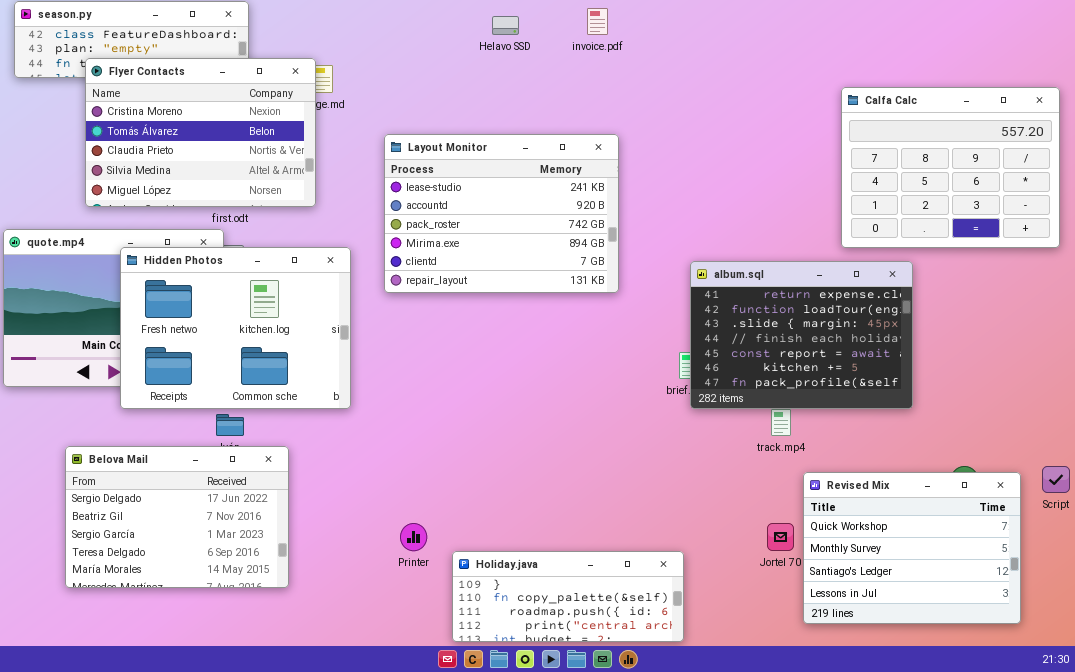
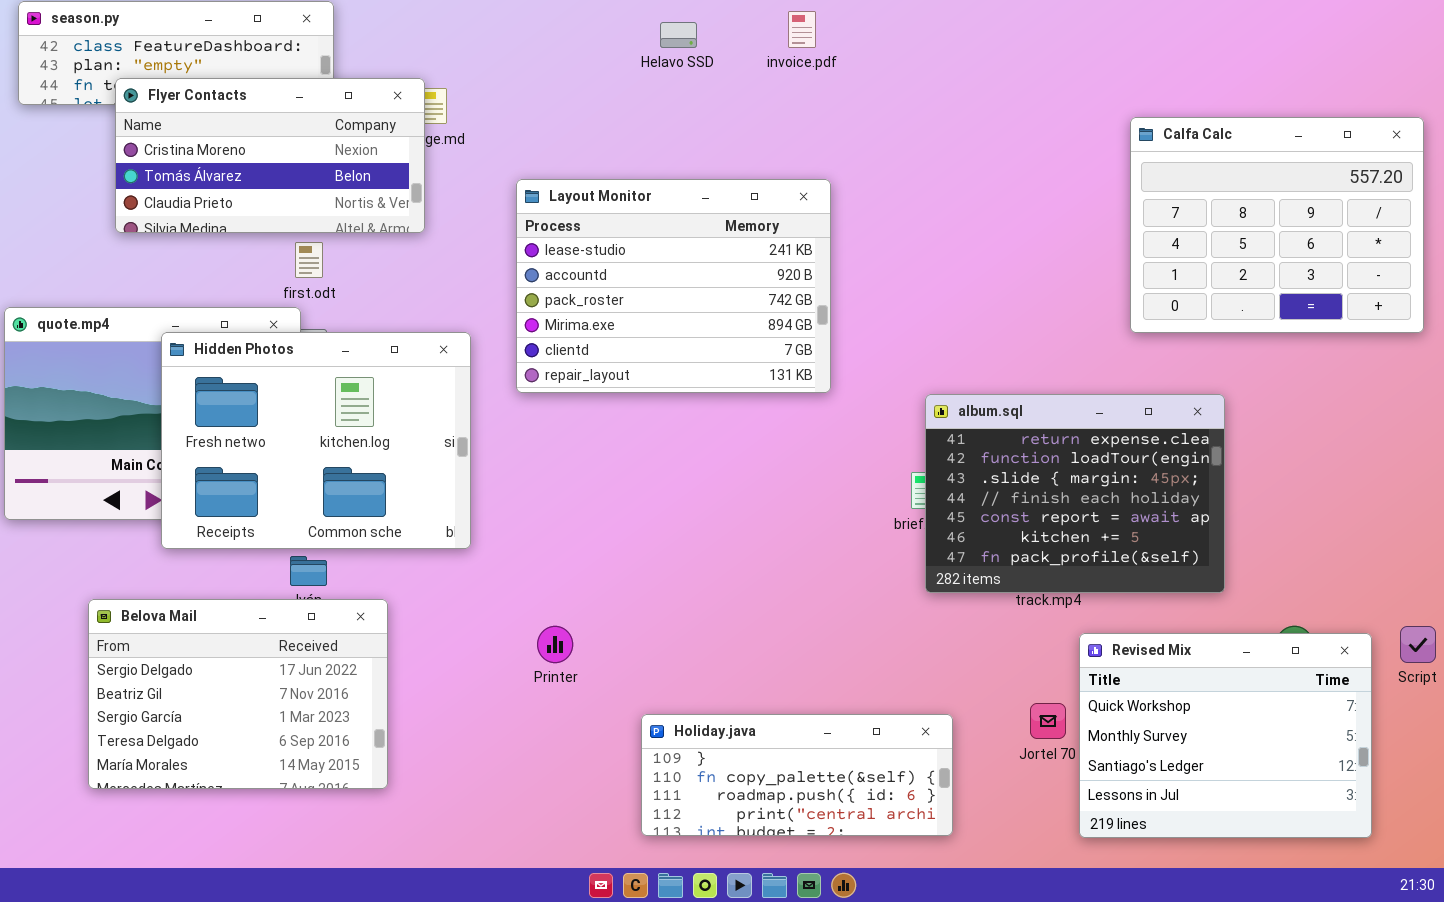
Flyer Contacts: [85,58,316,207] -> [115,78,425,233], resized
album.sql: [690,261,913,409] -> [925,394,1225,593], moved
Printer: [400,523,427,551] -> [537,626,573,663], moved
Holiday.java: [452,551,684,642] -> [641,714,953,836], moved

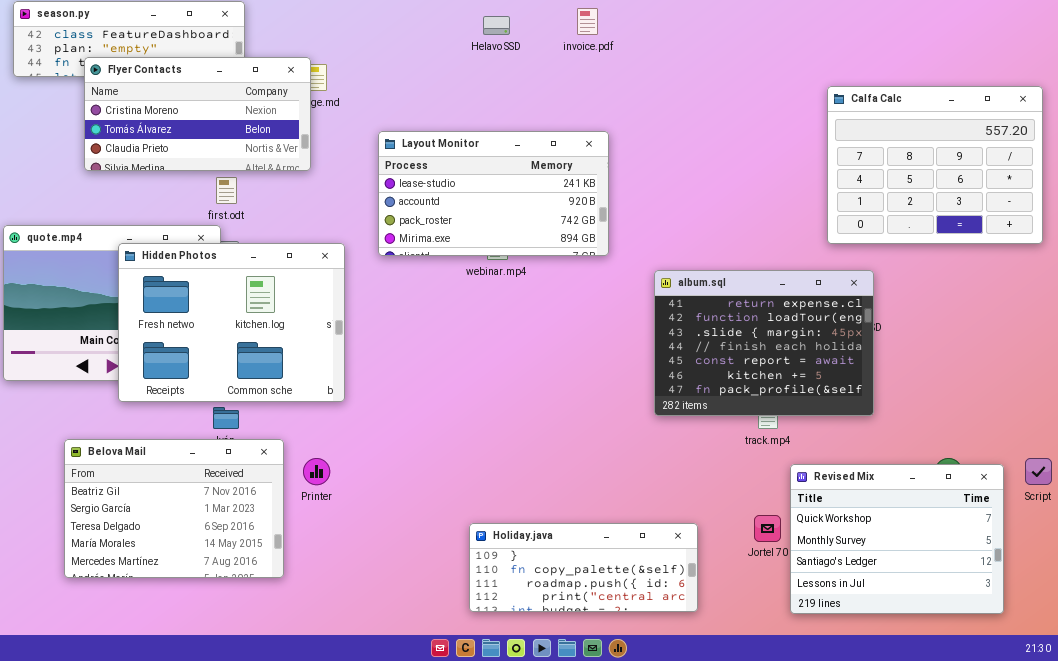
Layout Monitor: [516,179,831,393] -> [378,131,609,256], resized
album.sql: [925,394,1225,593] -> [654,270,874,416], moved
Belova Mail: [88,599,388,789] -> [64,439,284,578], scrolled down 1 row
Printer: [537,626,573,663] -> [303,458,330,485], moved

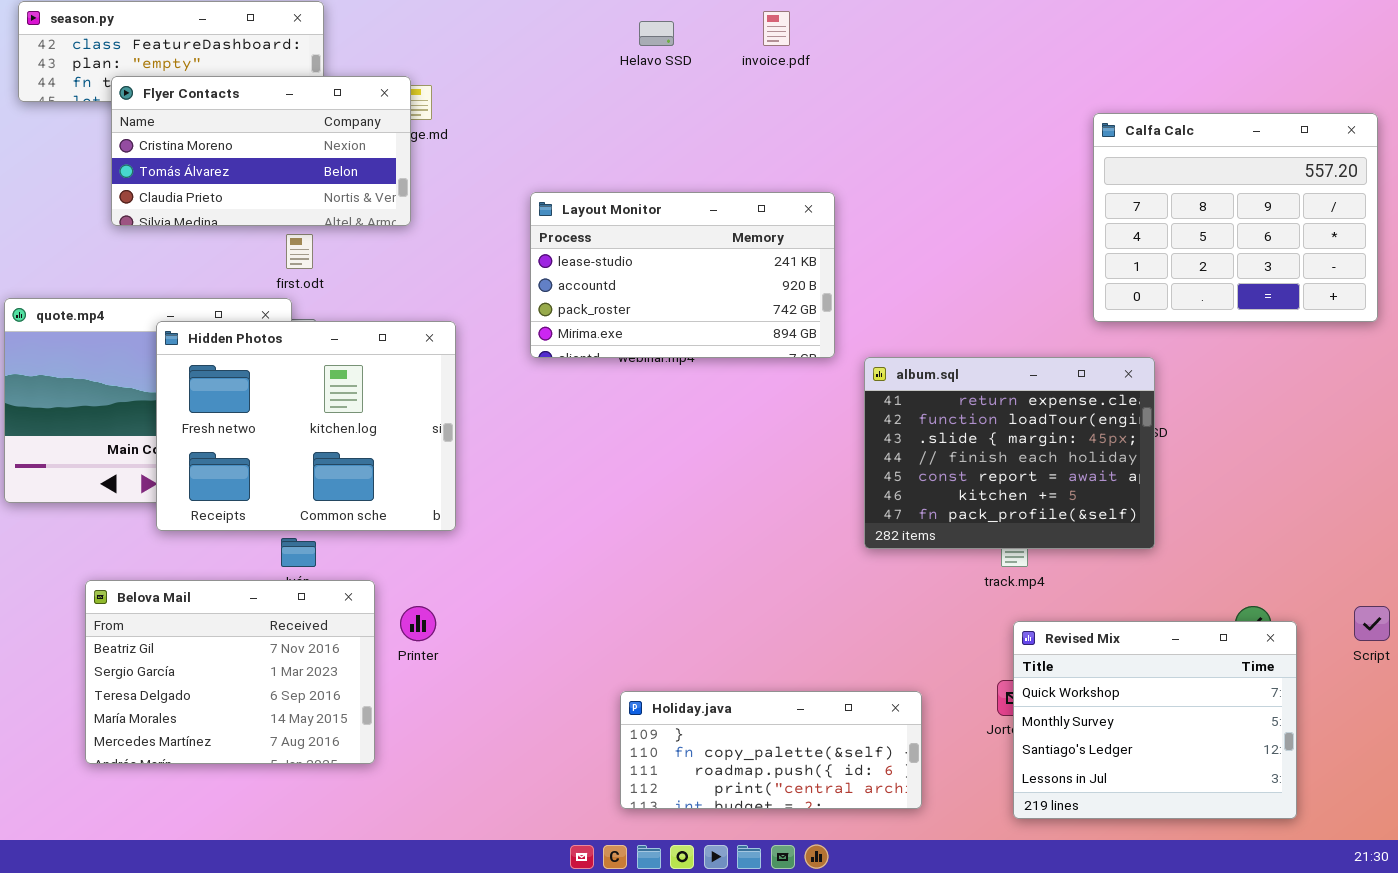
Layout Monitor: [378,131,609,256] -> [530,192,835,358], moved
Revised Mix: [790,464,1004,614] -> [1013,621,1297,819], moved

